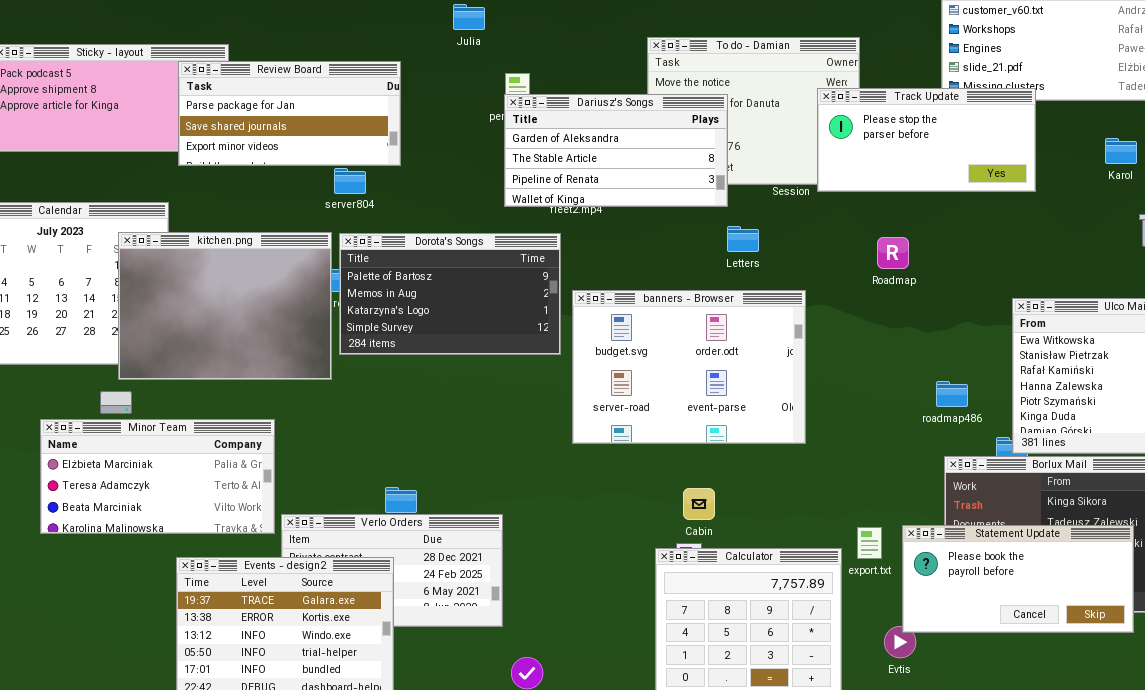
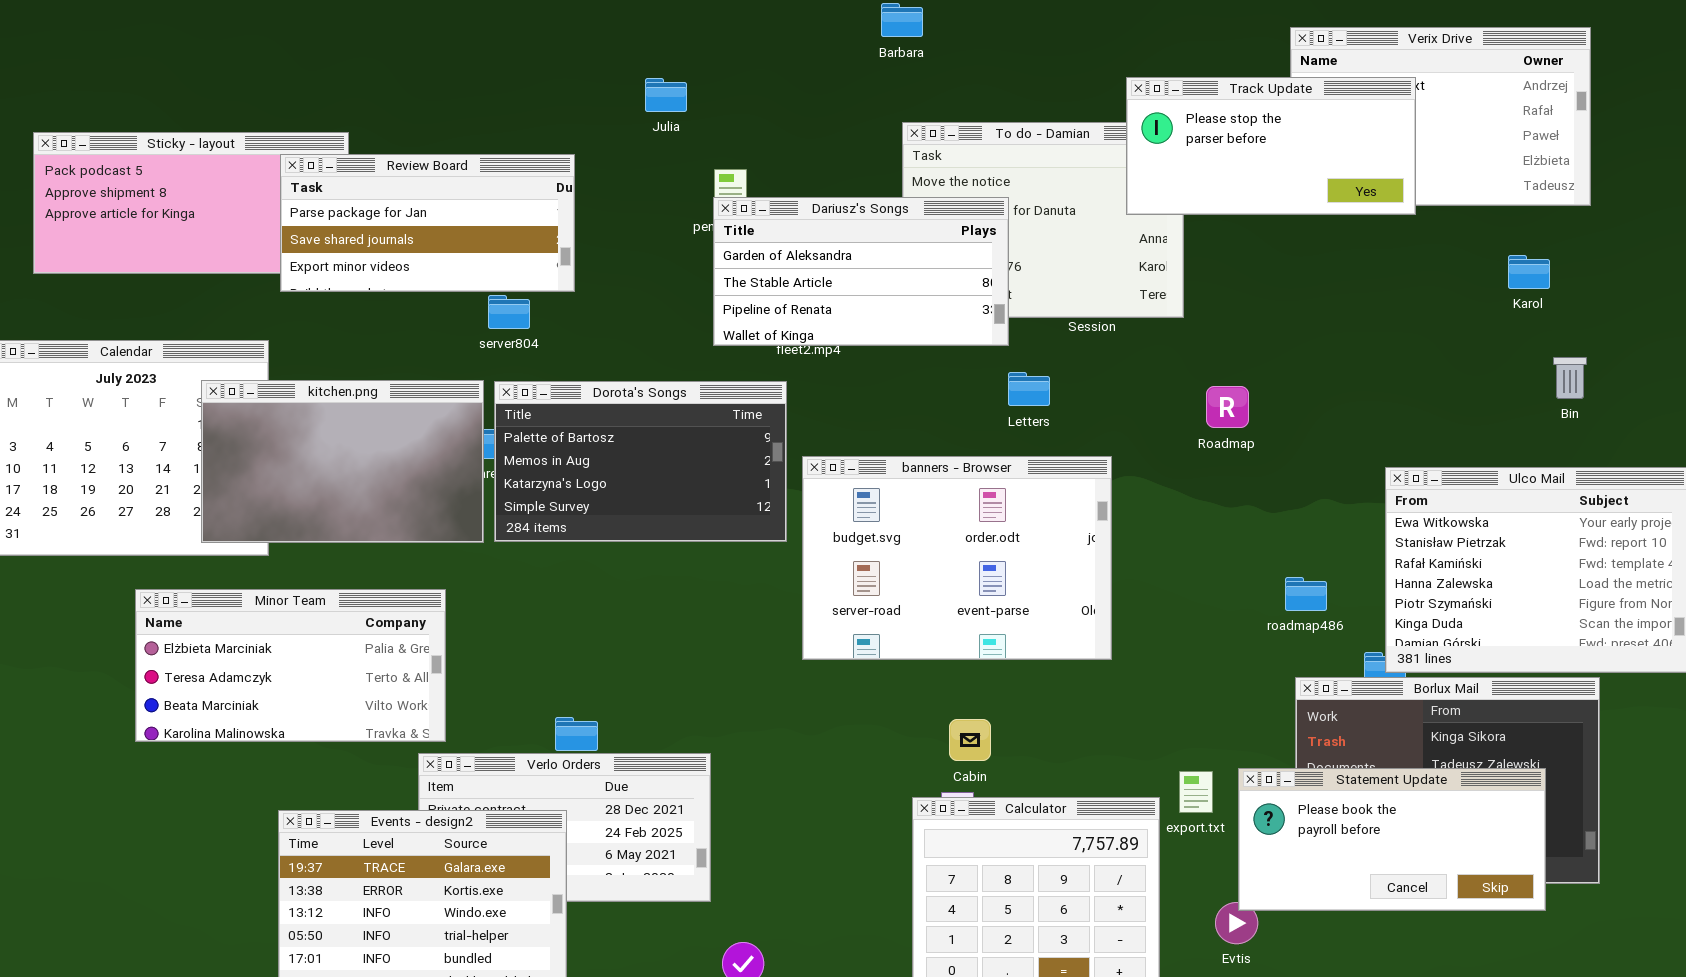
Track Update: [817,88,1036,192] -> [1126,77,1416,215], moved
kitchen.png: [118,232,332,380] -> [201,380,484,543], resized
Minor Team: [40,419,275,534] -> [135,589,446,742], moved

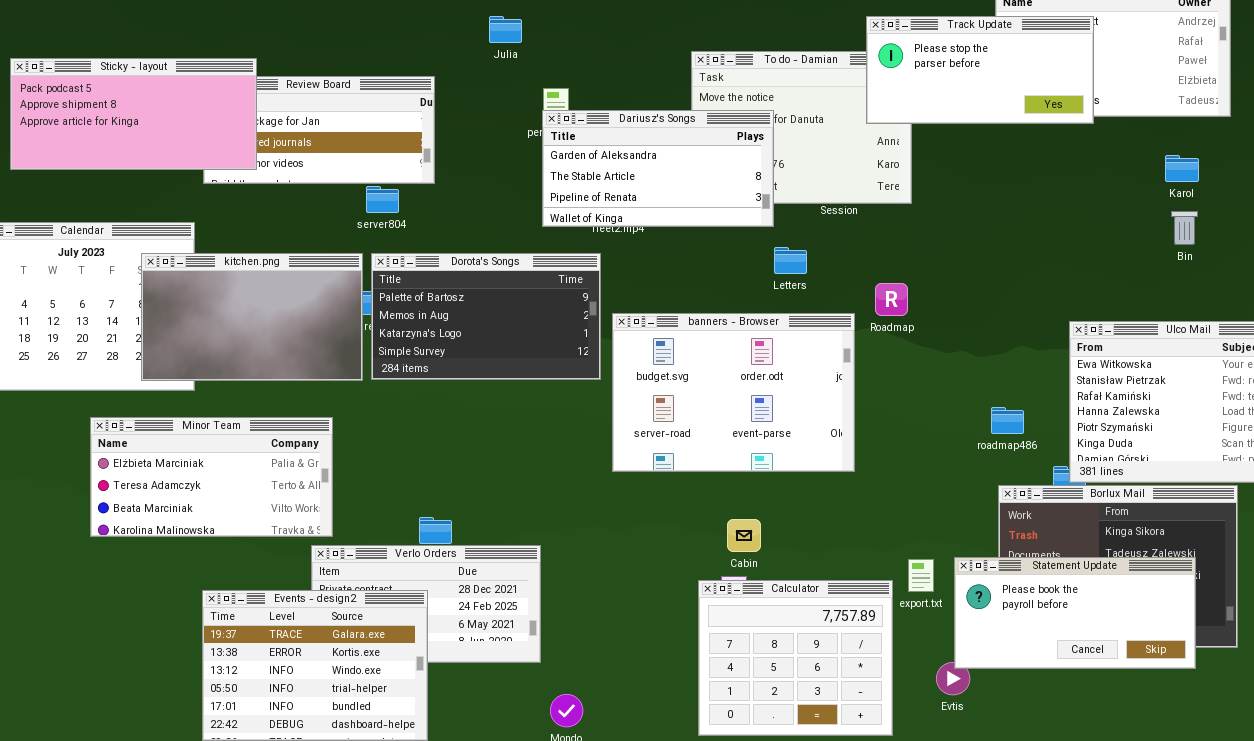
Sticky - layout: [33,132,349,274] -> [10,58,257,170], raised
Bin: [1553,357,1587,399] -> [1171,211,1198,245], moved
Roadmap: [1206,386,1249,428] -> [875,283,908,316], moved

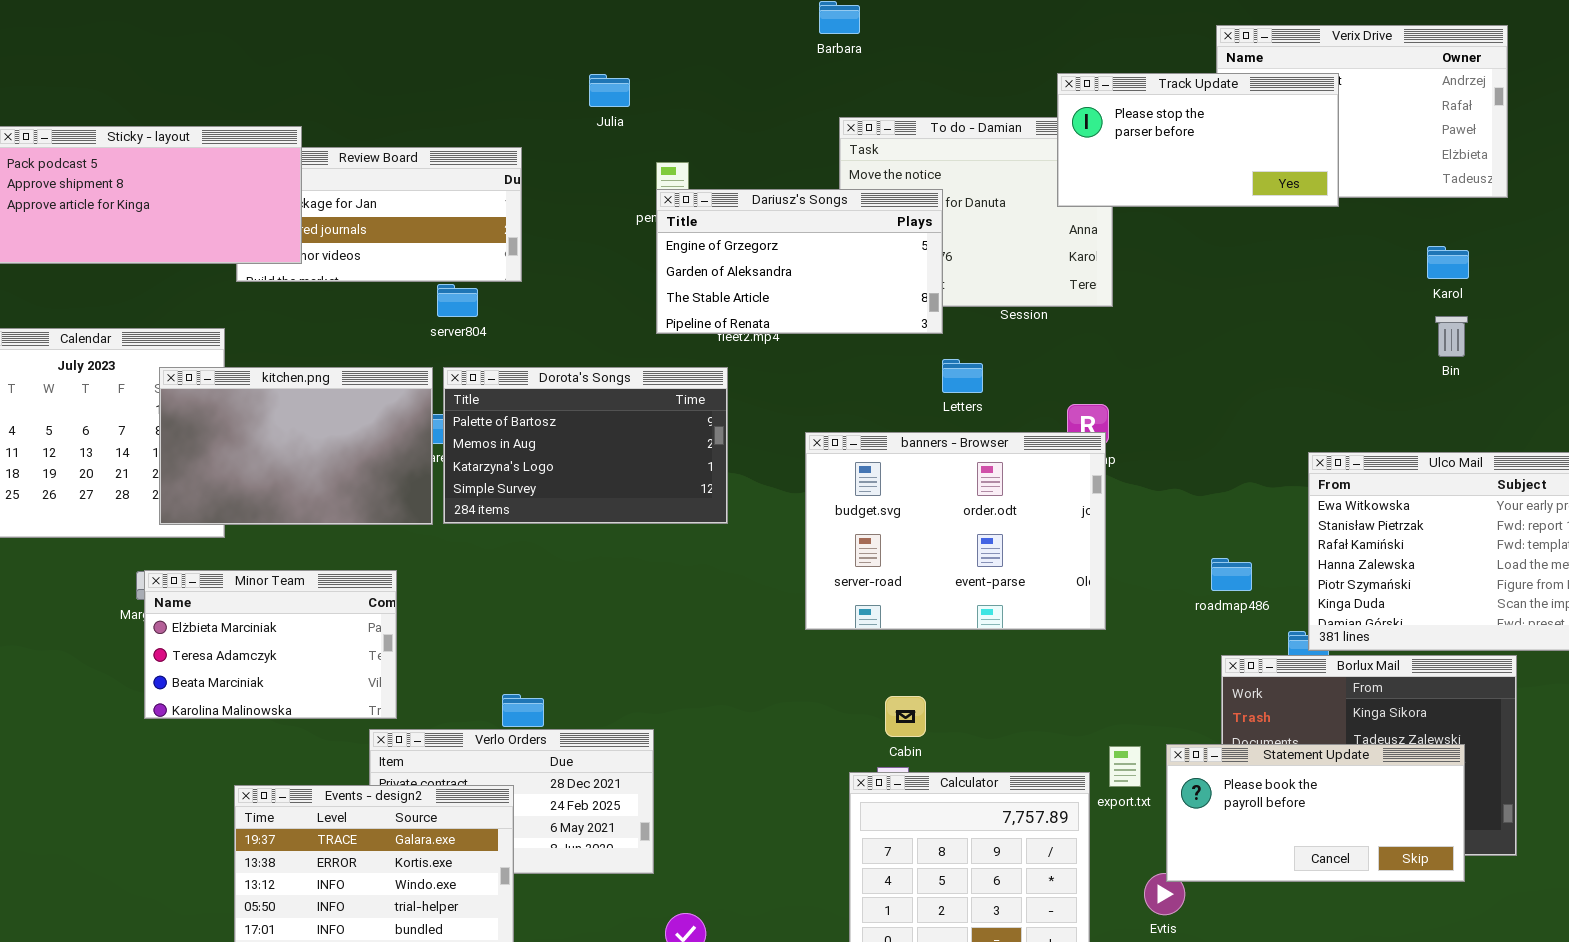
Dariusz's Songs: [542,110,774,227] -> [656,189,943,334], scrolled up 1 row
banners - Browser: [612,313,855,472] -> [805,432,1106,630], moved
Minor Team: [90,417,333,537] -> [144,570,397,719], resized

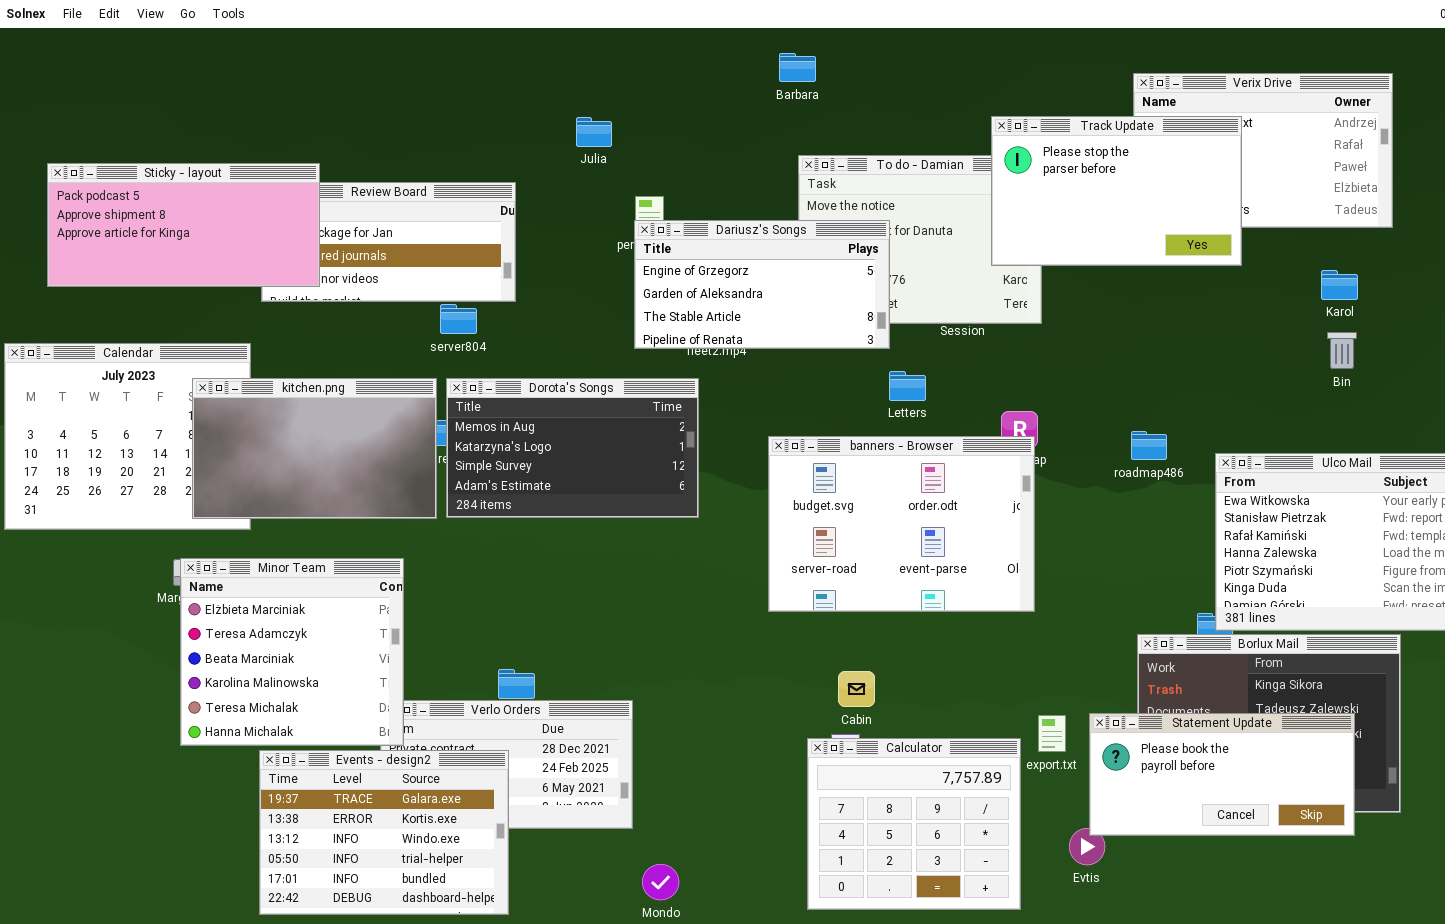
Track Update: [1057,73,1339,207] -> [991,116,1242,266], resized
Dorota's Songs: [443,367,728,524] -> [446,378,699,518], scrolled down 1 row
roadmap486: [1211,558,1252,591] -> [1131,431,1167,460], moved
Minor Team: [144,570,397,719] -> [180,558,404,746], resized

